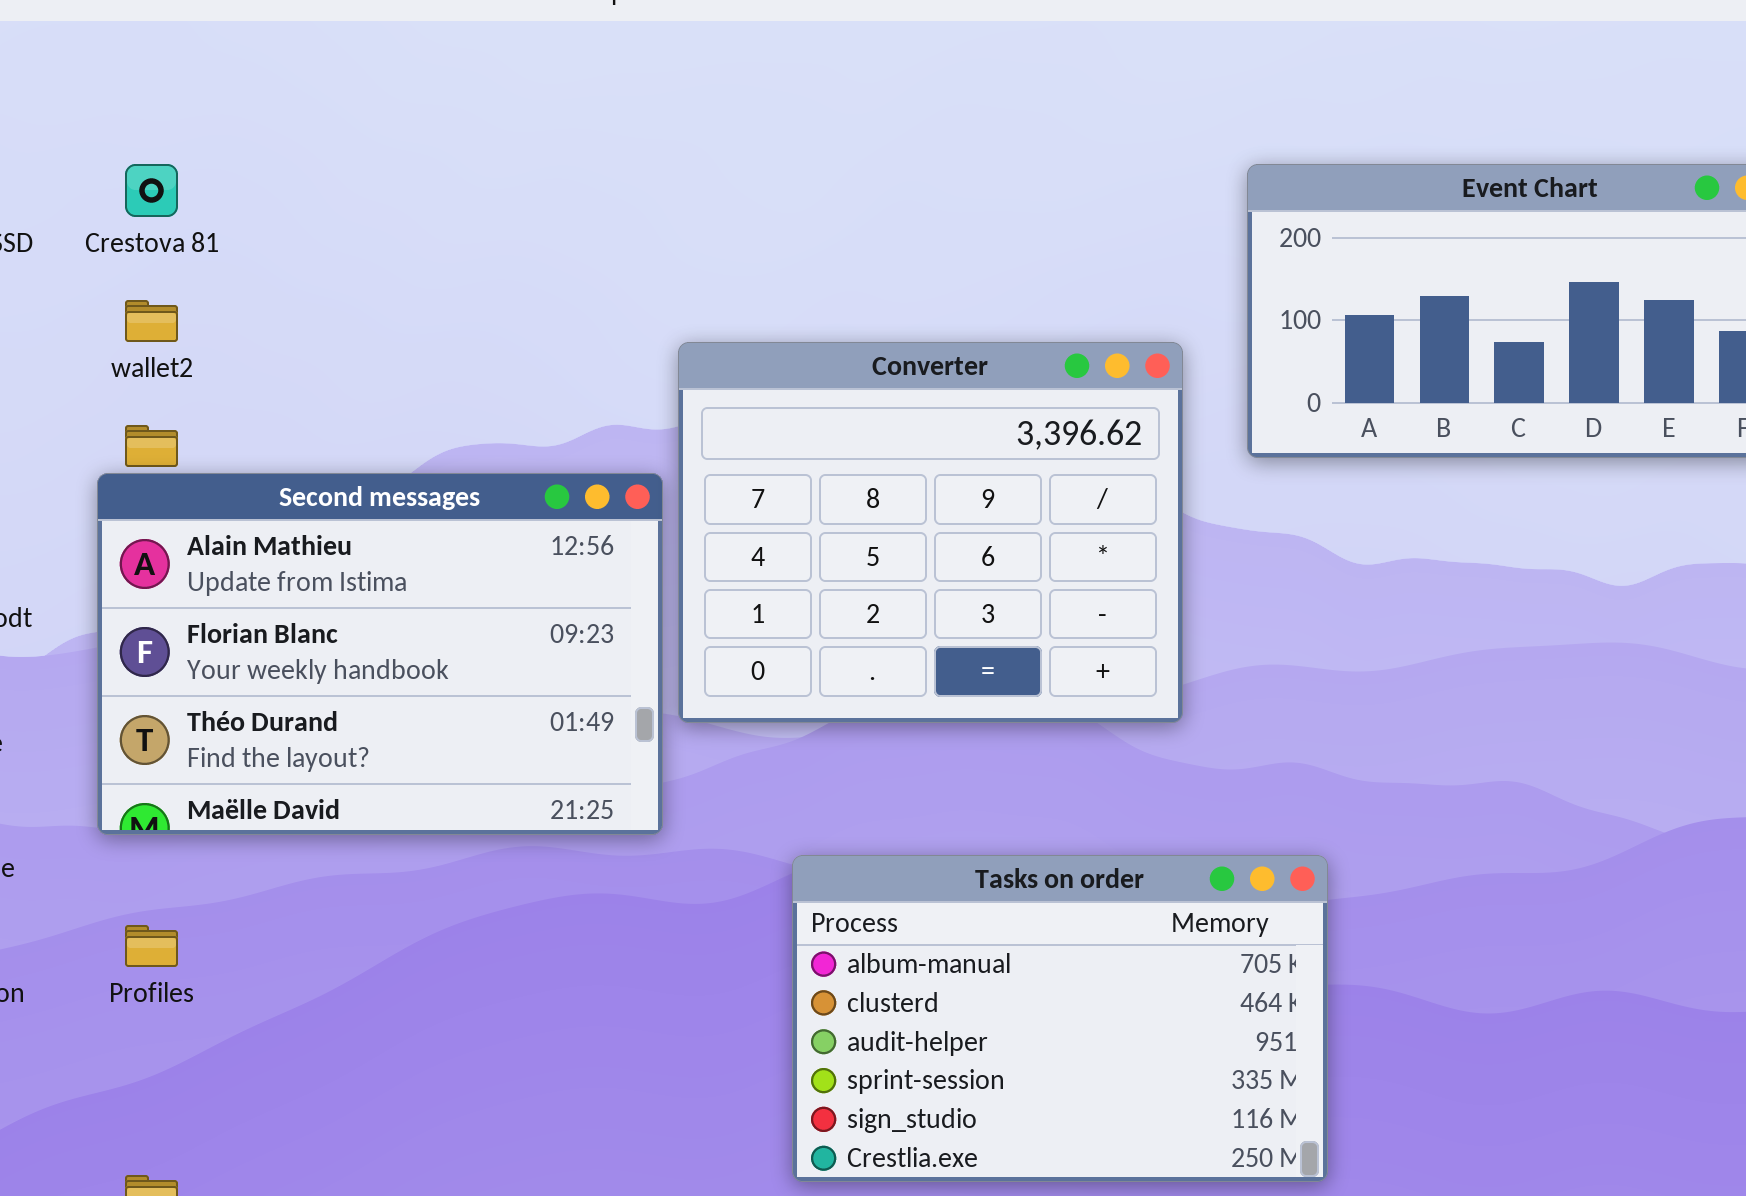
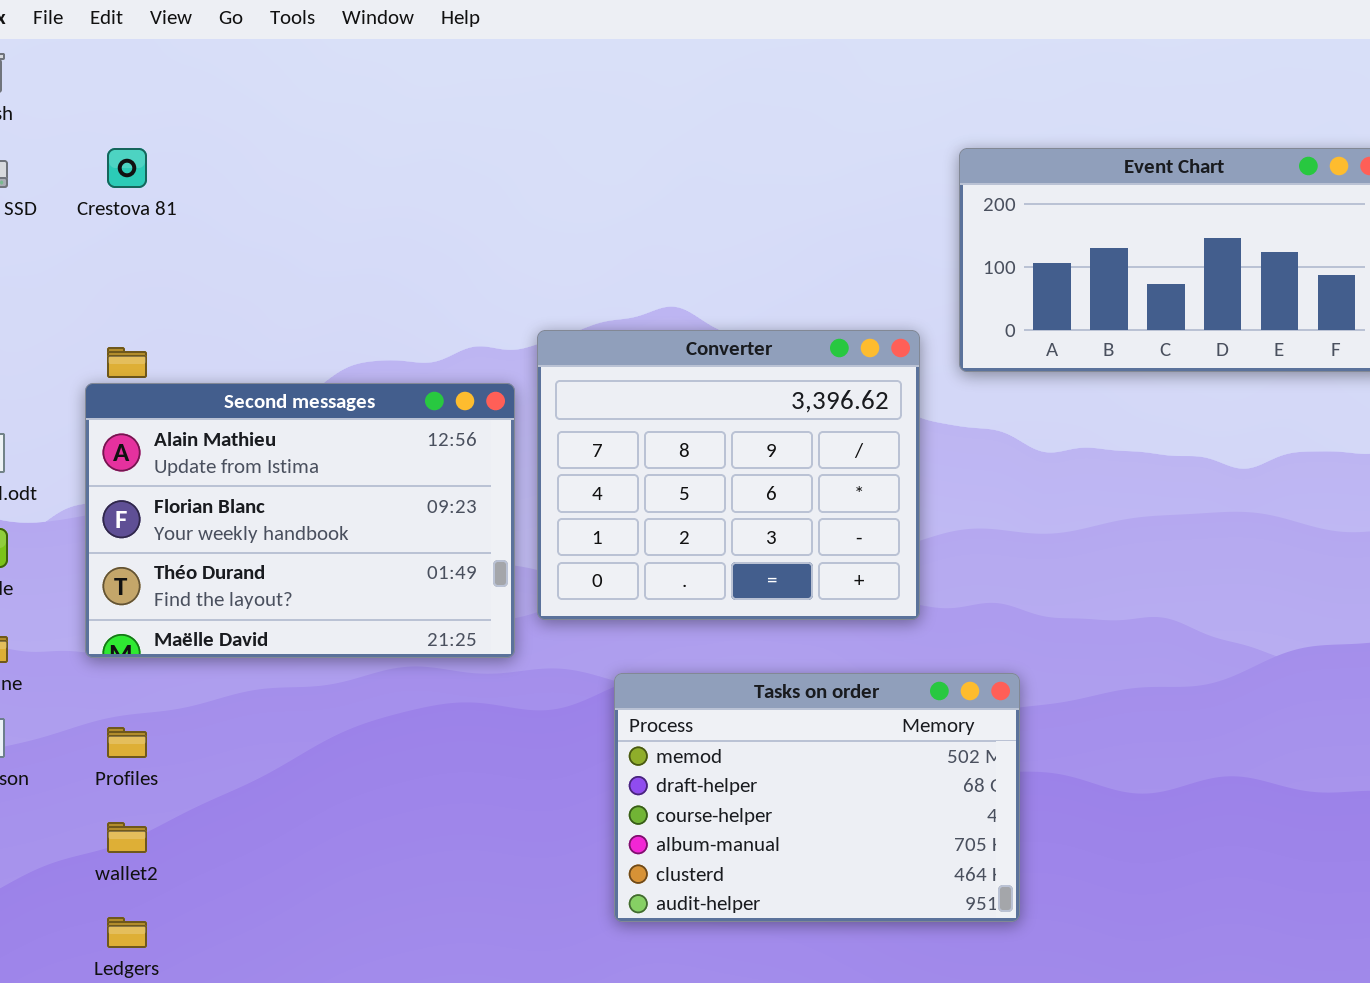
wallet2: [125,300,178,342] -> [107,822,147,853], moved
Converter: [678,342,1183,723] -> [537,330,920,620], moved
Tasks on order: [792,855,1328,1182] -> [614,673,1020,922], scrolled up 3 rows

